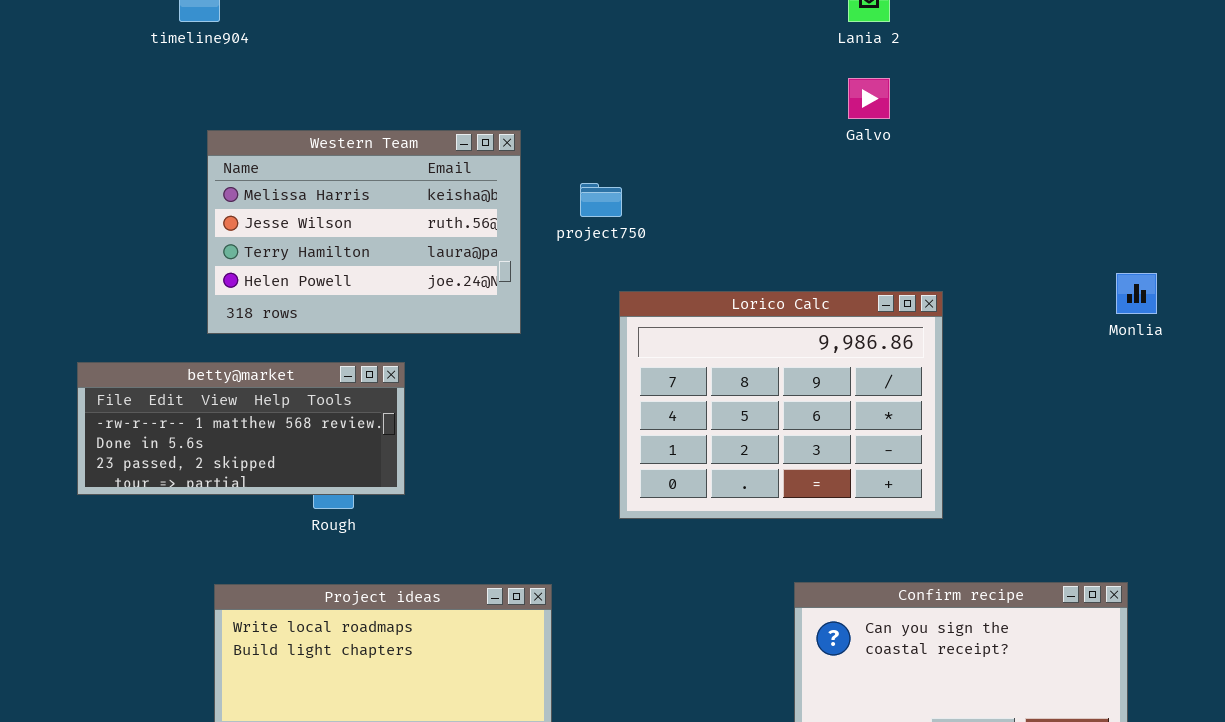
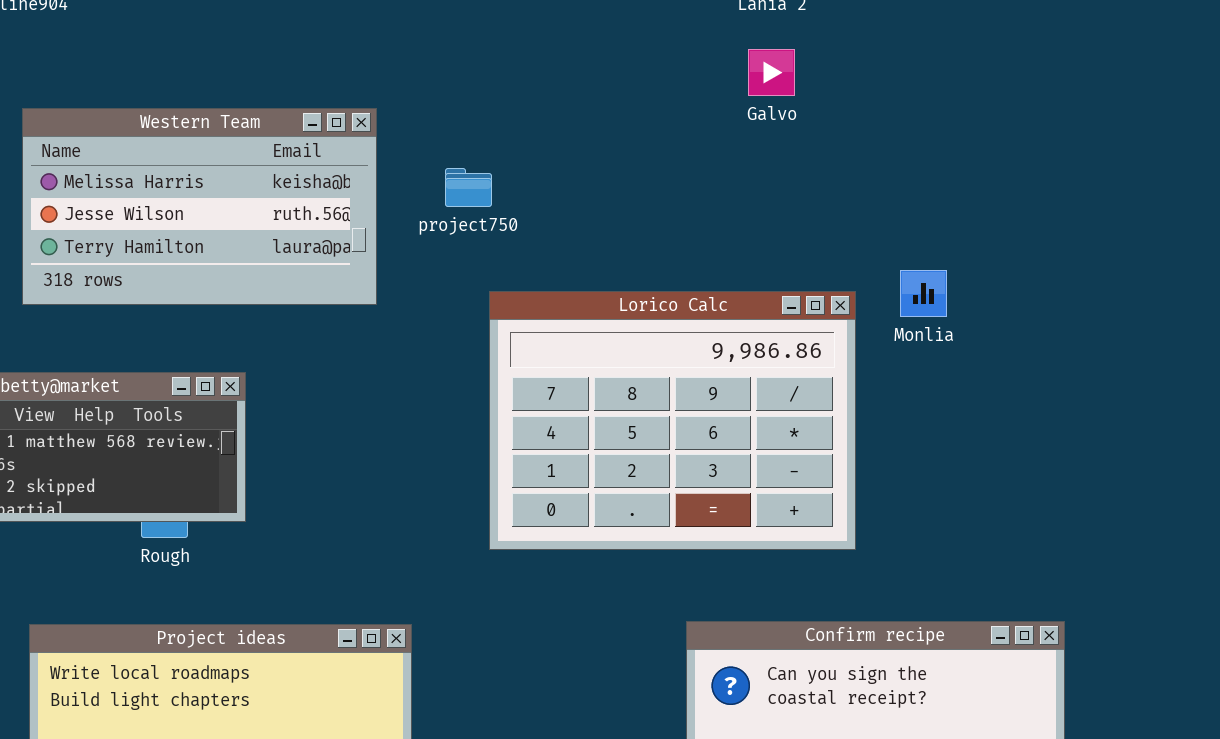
Western Team: [207,130,521,334] -> [22,108,377,305], resized
Monlia: [1116,273,1157,314] -> [900,270,947,317], moved

